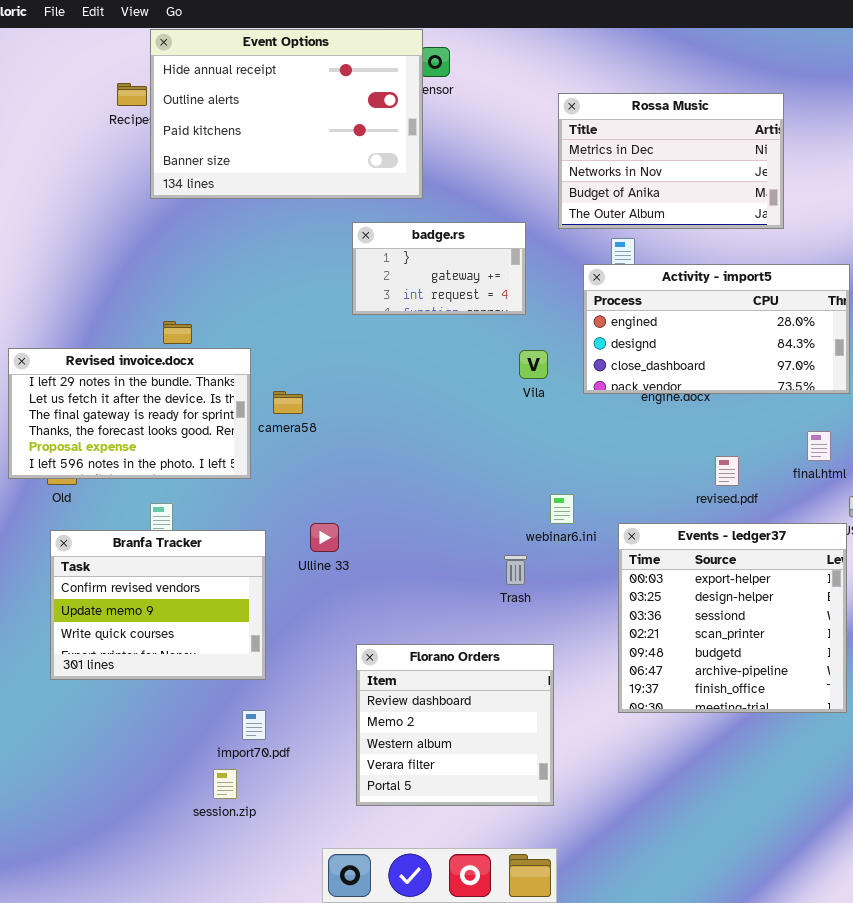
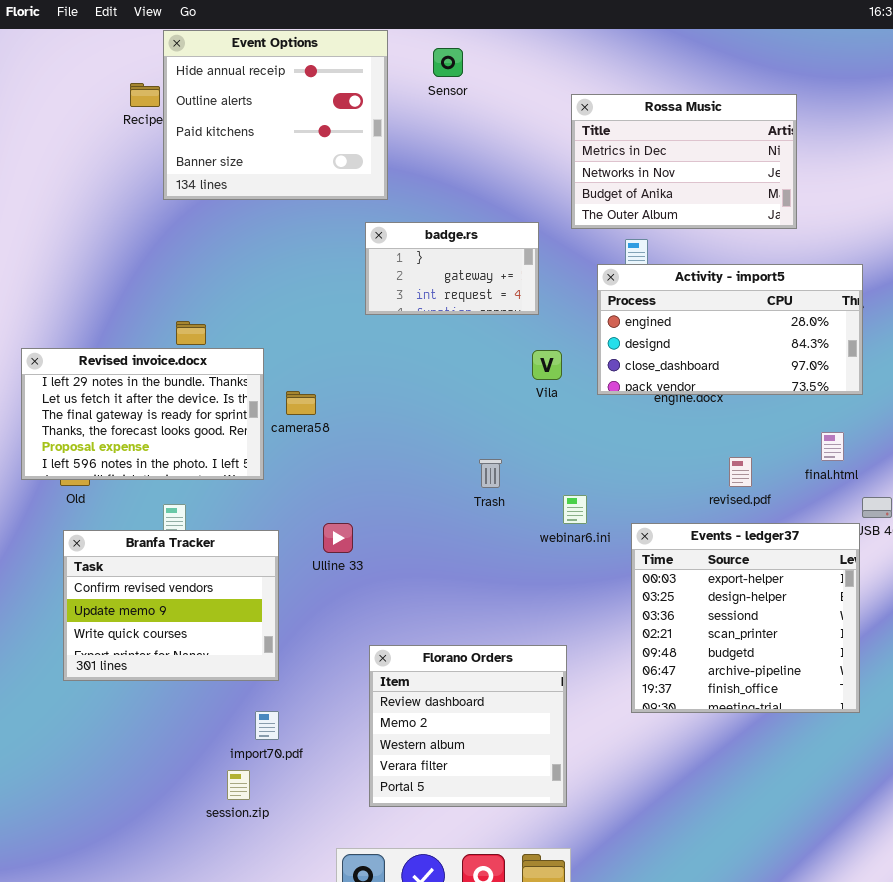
Event Options: [150,29,423,199] -> [163,30,388,200], resized
Trash: [504,555,527,585] -> [479,459,502,488], moved

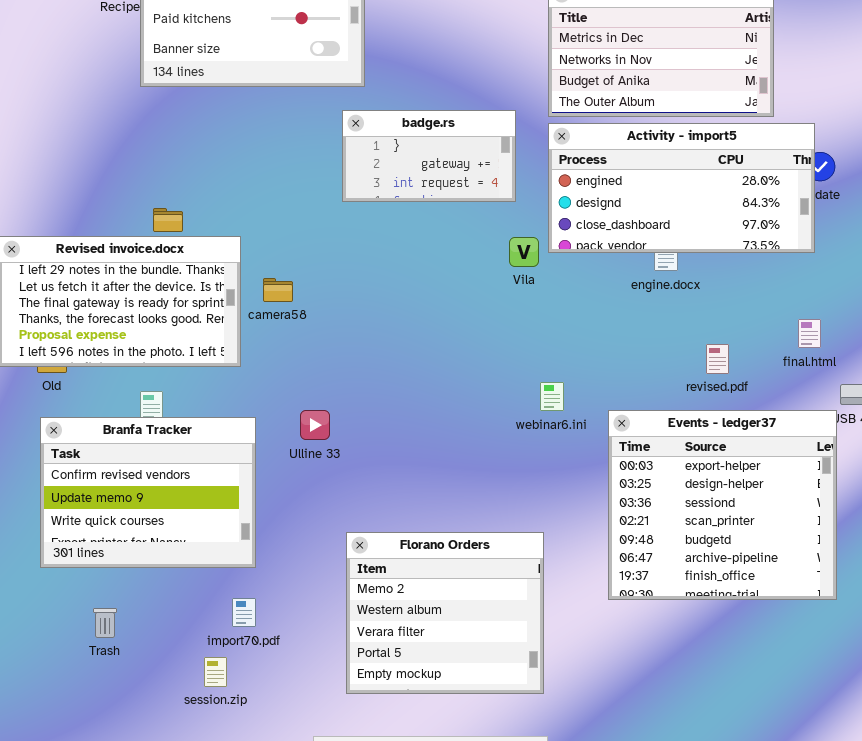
Activity - import5: [597,264,863,395] -> [548,123,815,253], moved
Trash: [479,459,502,488] -> [93,608,117,638], moved
Florano Orders: [369,645,567,807] -> [346,532,544,694], scrolled down 1 row

